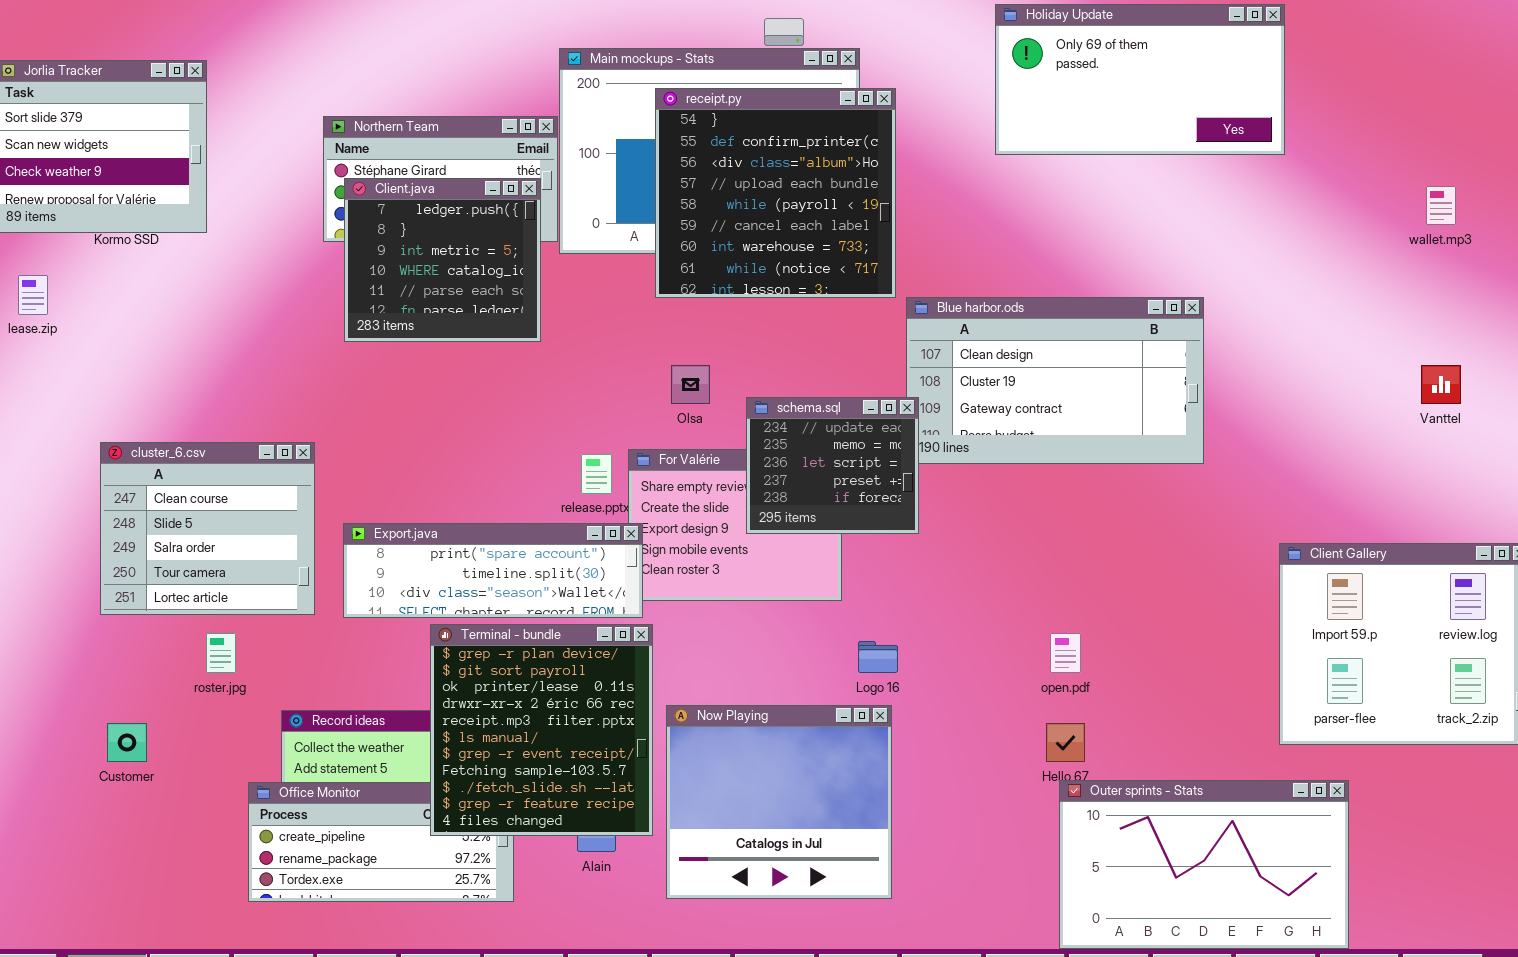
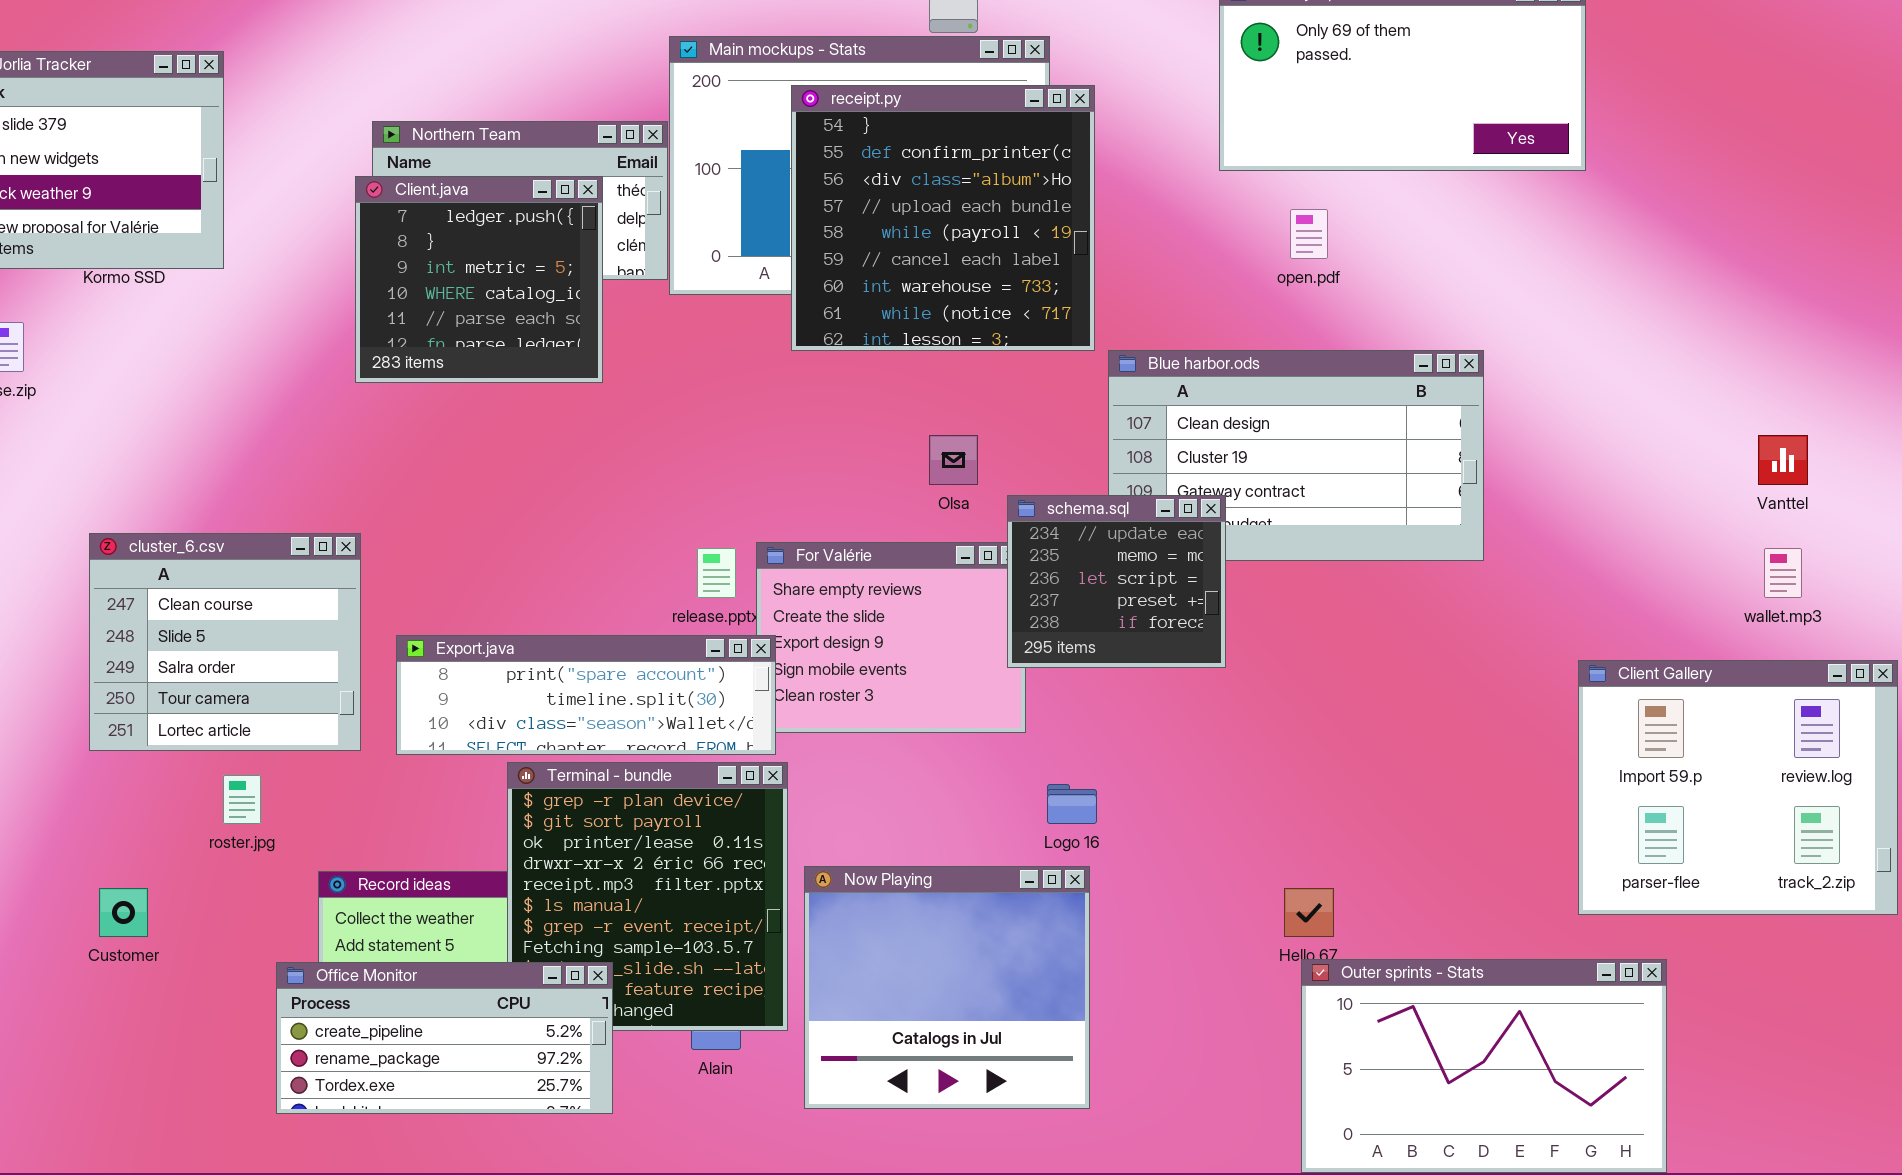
Client.java: [344,178,541,342] -> [355,176,603,383], moved
wallet.mp3: [1426,186,1456,225] -> [1764,548,1802,598], moved
Olsa: [671,365,710,404] -> [929,435,978,485], moved
schema.sql: [746,397,919,534] -> [1007,495,1226,668], moved
open.pdf: [1050,633,1081,673] -> [1290,209,1328,259], moved
Office Monitor: [248,782,514,902] -> [276,962,613,1114], raised

